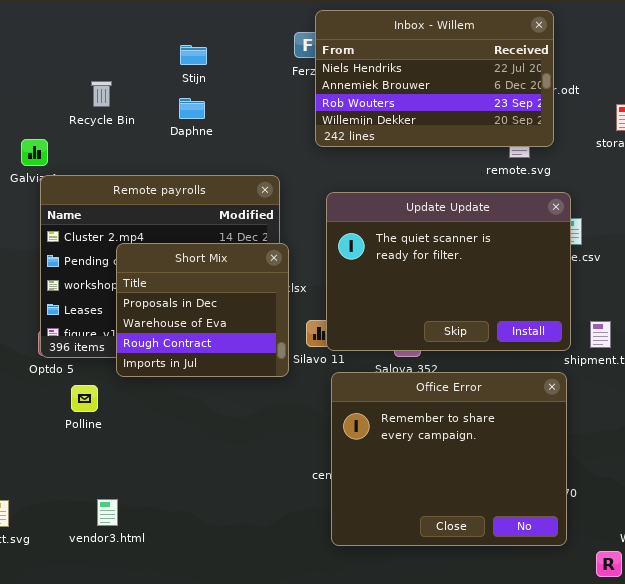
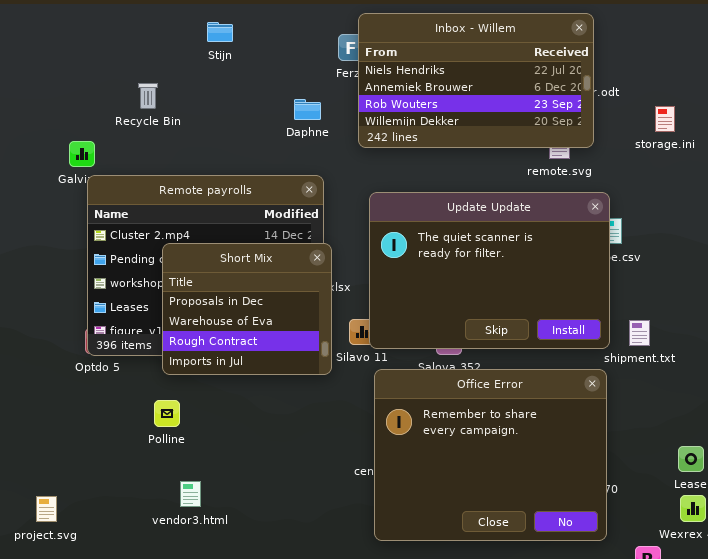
Stijn: [180,45,207,65] -> [207,22,233,42], moved
Daphne: [179,98,205,119] -> [294,99,321,120], moved
Polline: [71,385,98,412] -> [154,400,180,427], moved
vendor3.html: [97,499,118,526] -> [180,481,201,507], moved

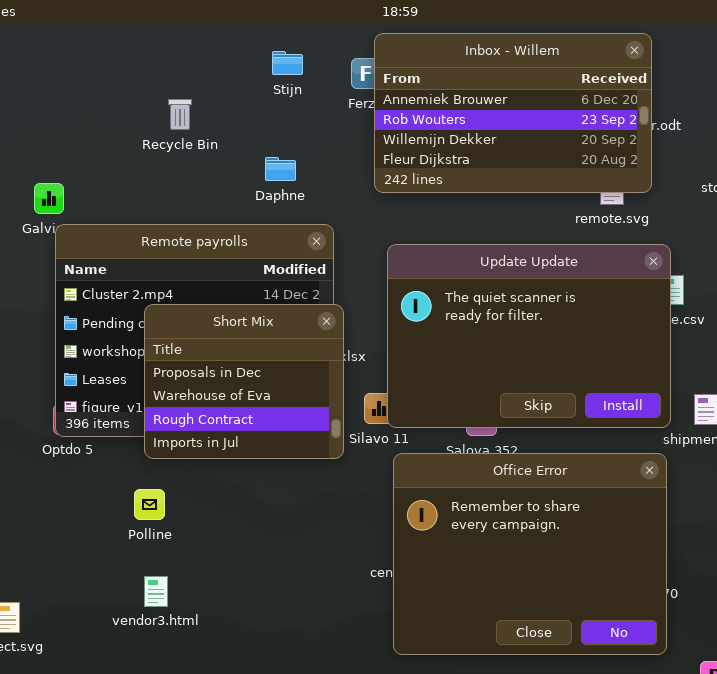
Inbox - Willem: [358,13,594,148] -> [374,33,652,193], scrolled down 1 row
Stijn: [207,22,233,42] -> [272,51,303,75], moved
Recycle Bin: [138,83,158,109] -> [168,99,192,130], moved
Daphne: [294,99,321,120] -> [265,157,296,181], moved
vendor3.html: [180,481,201,507] -> [144,576,168,607], moved

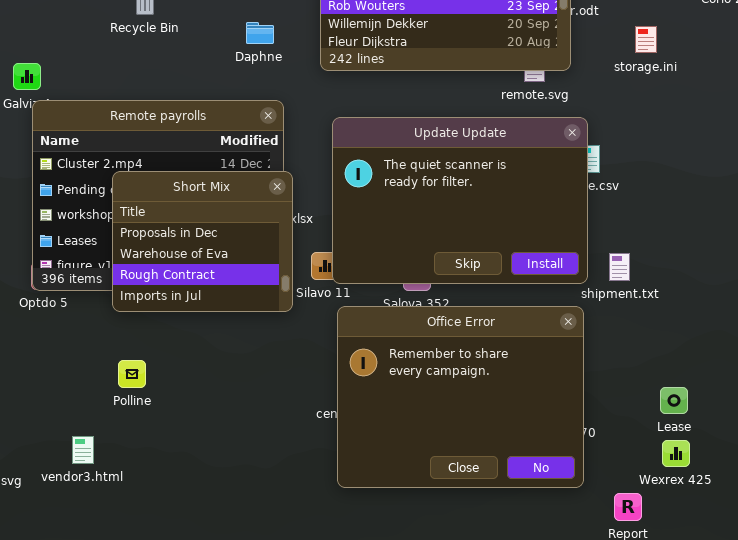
Daphne: [265,157,296,181] -> [246,22,274,44], moved
Polline: [134,489,165,520] -> [118,360,146,388], moved
vendor3.html: [144,576,168,607] -> [72,436,94,464], moved

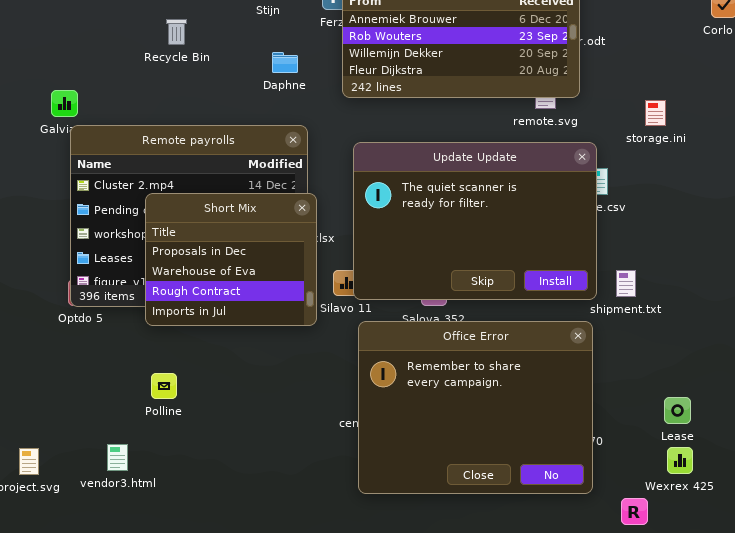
storage.ini: [635,26,657,53] -> [645,100,666,126], moved

